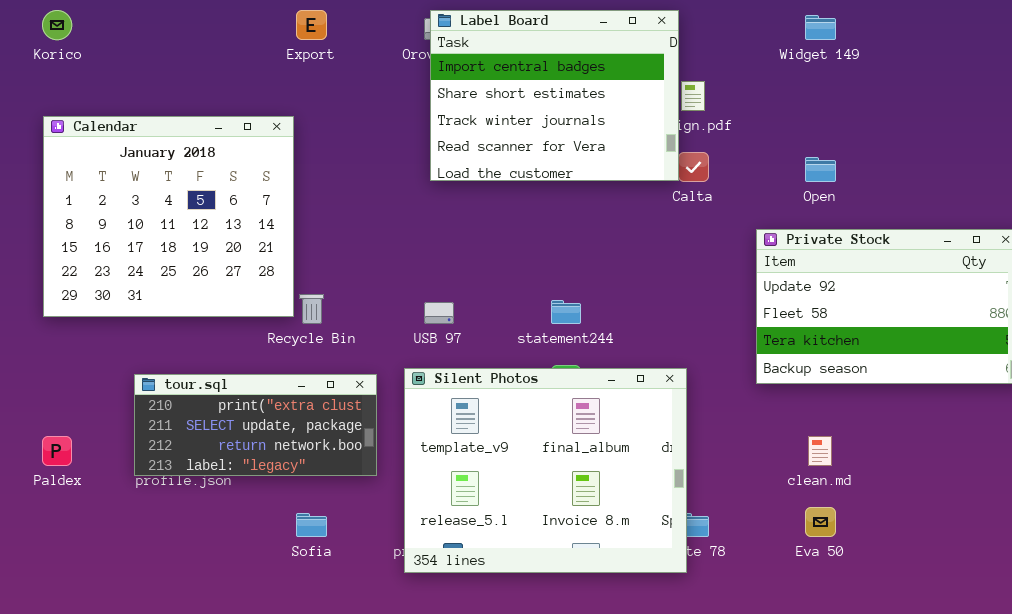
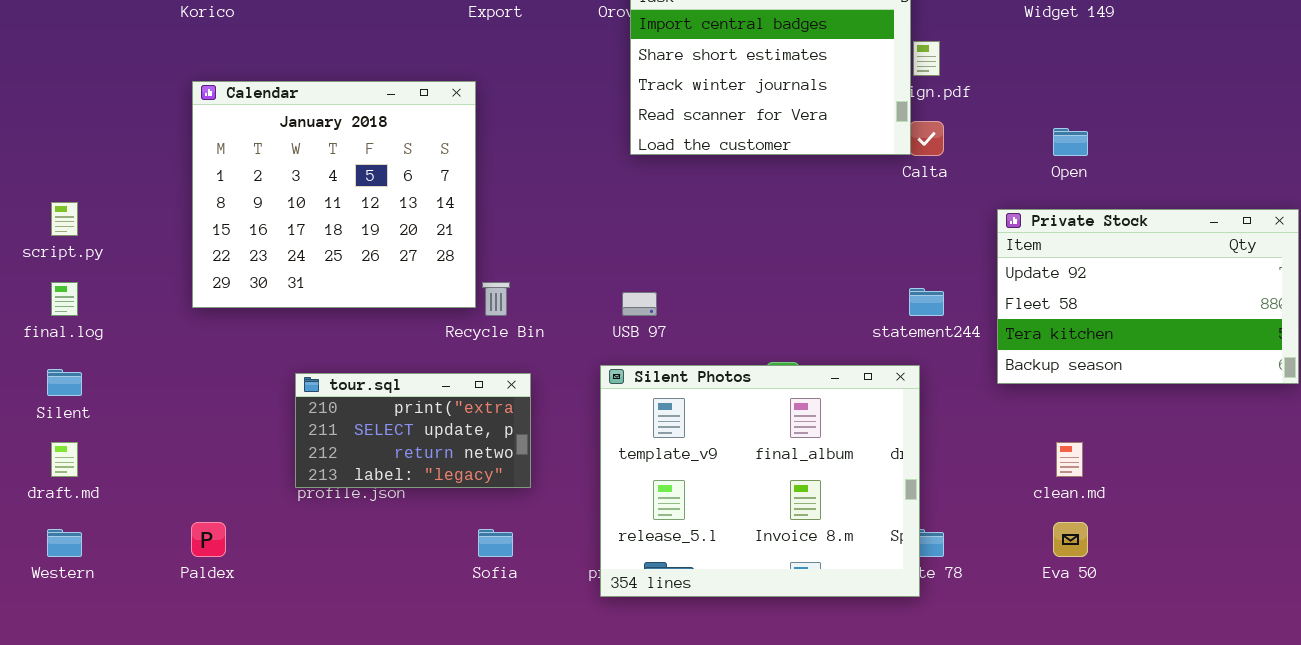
statement244: [551,300,581,324] -> [909,288,944,316], moved
tour.sql: [134,374,377,476] -> [295,373,531,488], resized
Paldex: [42,436,72,466] -> [191,522,226,557], moved

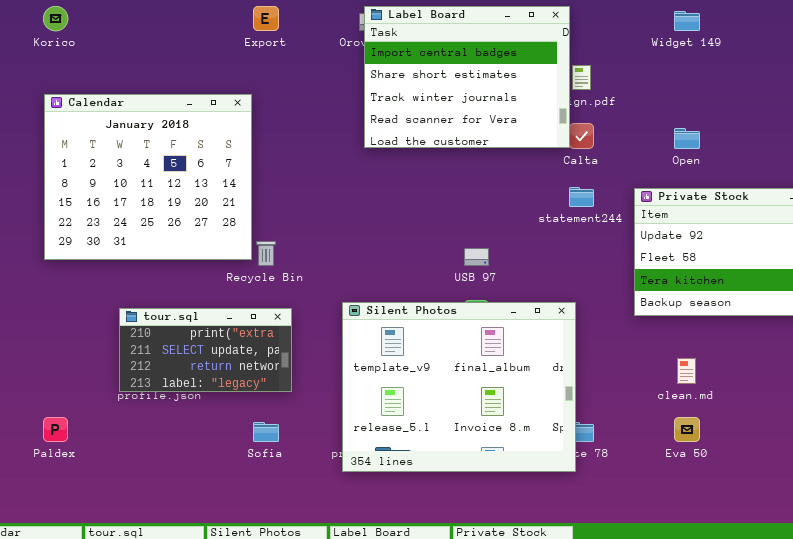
statement244: [909,288,944,316] -> [569,187,594,207], moved
USB 97: [622,292,657,316] -> [464,248,489,266], moved

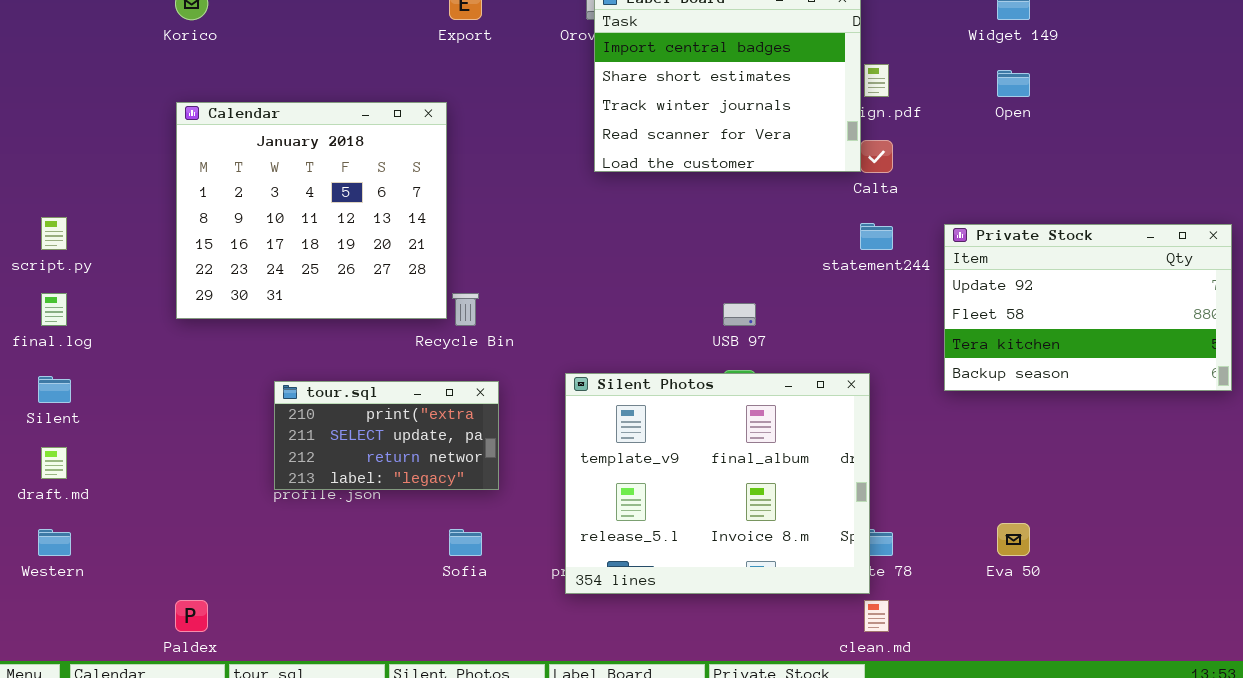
Open: [674,128,700,149] -> [997,70,1030,97], moved
clean.md: [677,358,696,384] -> [864,600,889,632], moved
Paldex: [43,417,68,442] -> [175,600,208,632], moved

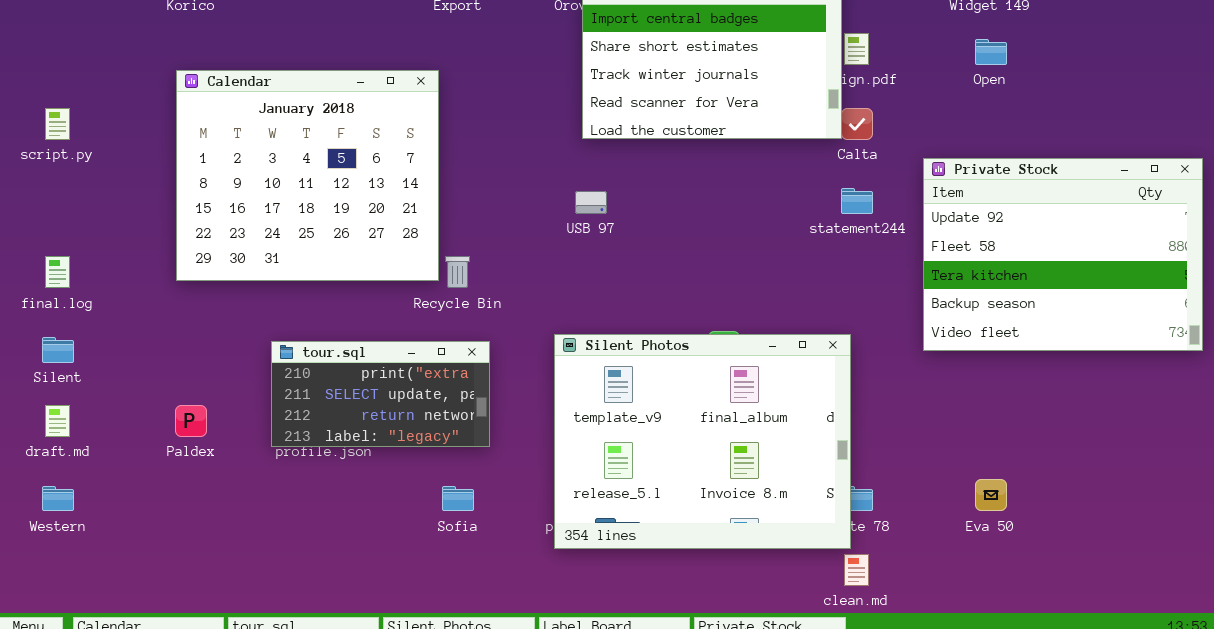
script.py: [41,217,67,250] -> [45,108,70,140], moved
Private Stock: [944,224,1232,391] -> [923,158,1203,351], resized
USB 97: [723,303,756,326] -> [575,191,607,214], moved
Paldex: [175,600,208,632] -> [175,405,207,437], moved

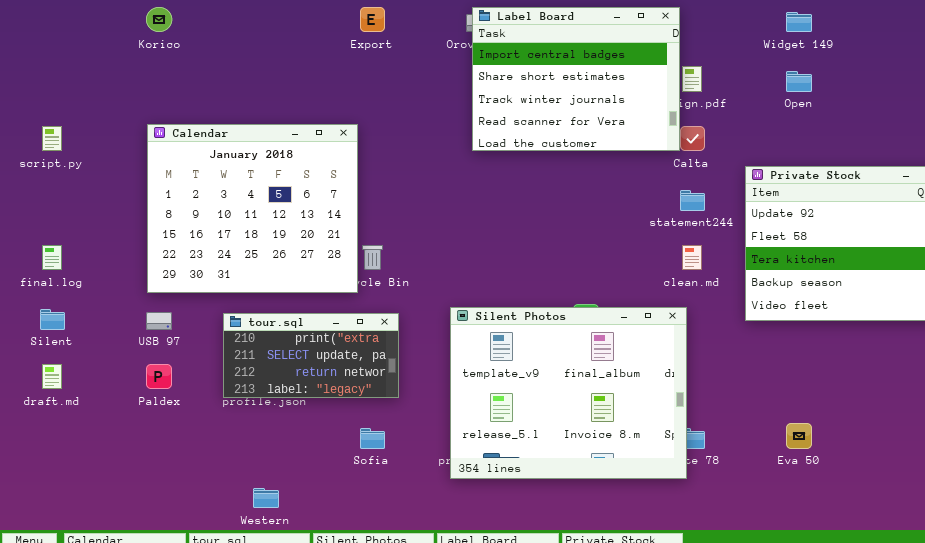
Calendar: [176,70,439,281] -> [147,124,358,293], moved
USB 97: [575,191,607,214] -> [146,312,172,330], moved
Western: [42,486,74,511] -> [253,488,279,508], moved
clean.md: [844,554,869,586] -> [682,245,702,270], moved

